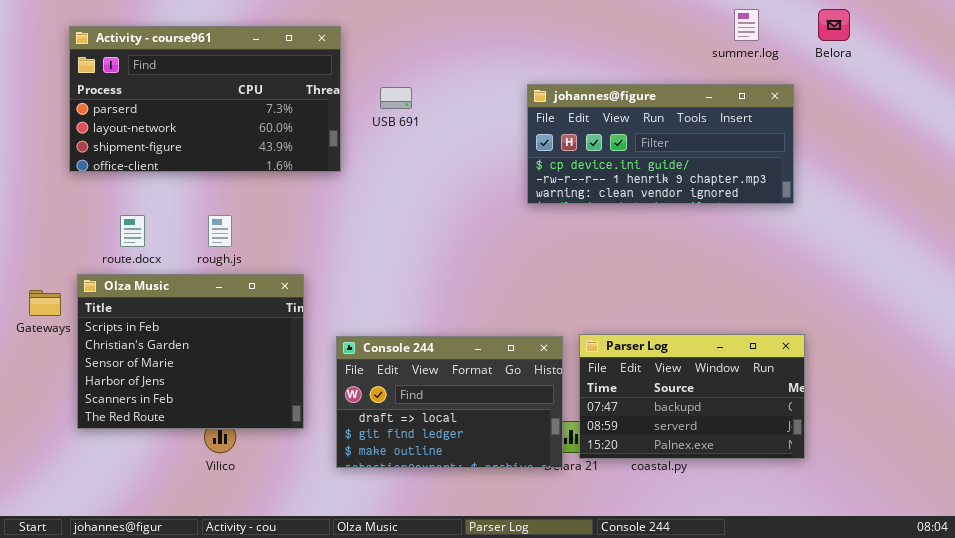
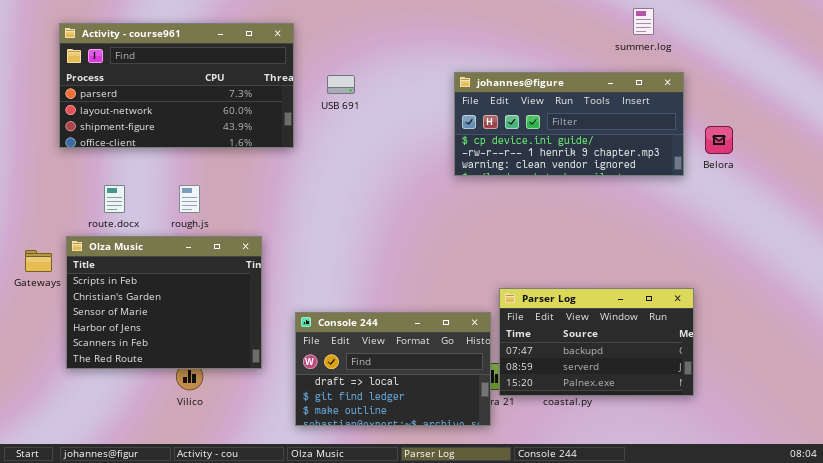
Belora: [818,9,850,41] -> [705,126,733,154], moved
Console 244: [336,336,563,468] -> [295,312,491,426], moved

